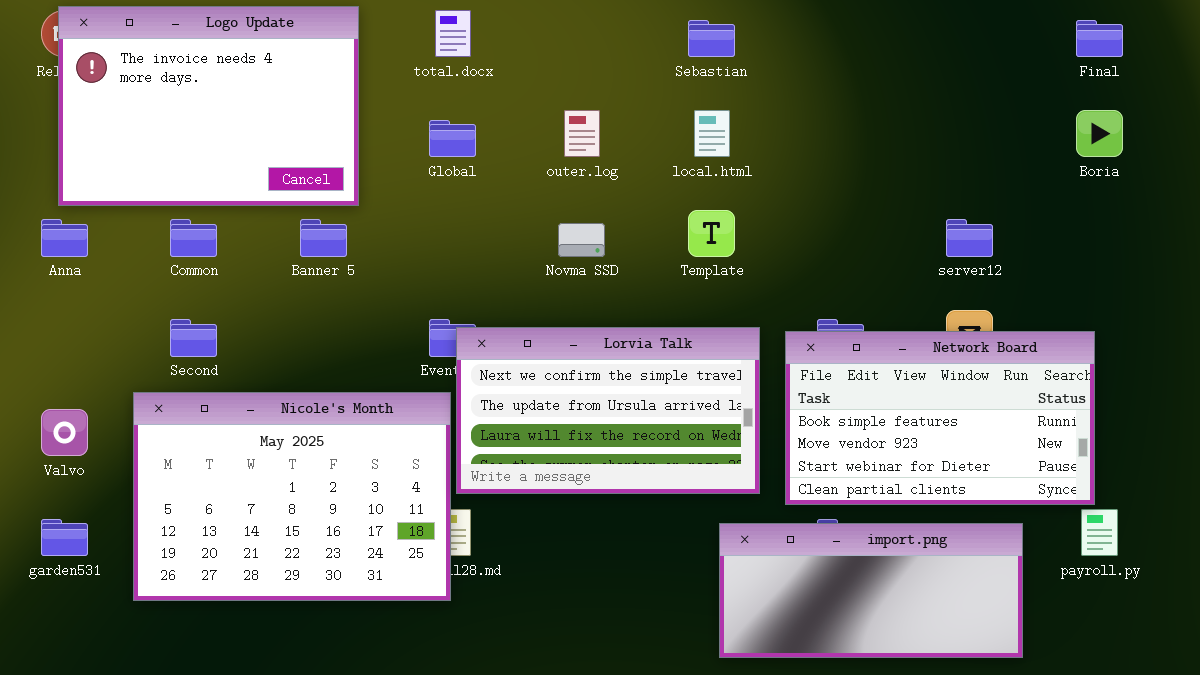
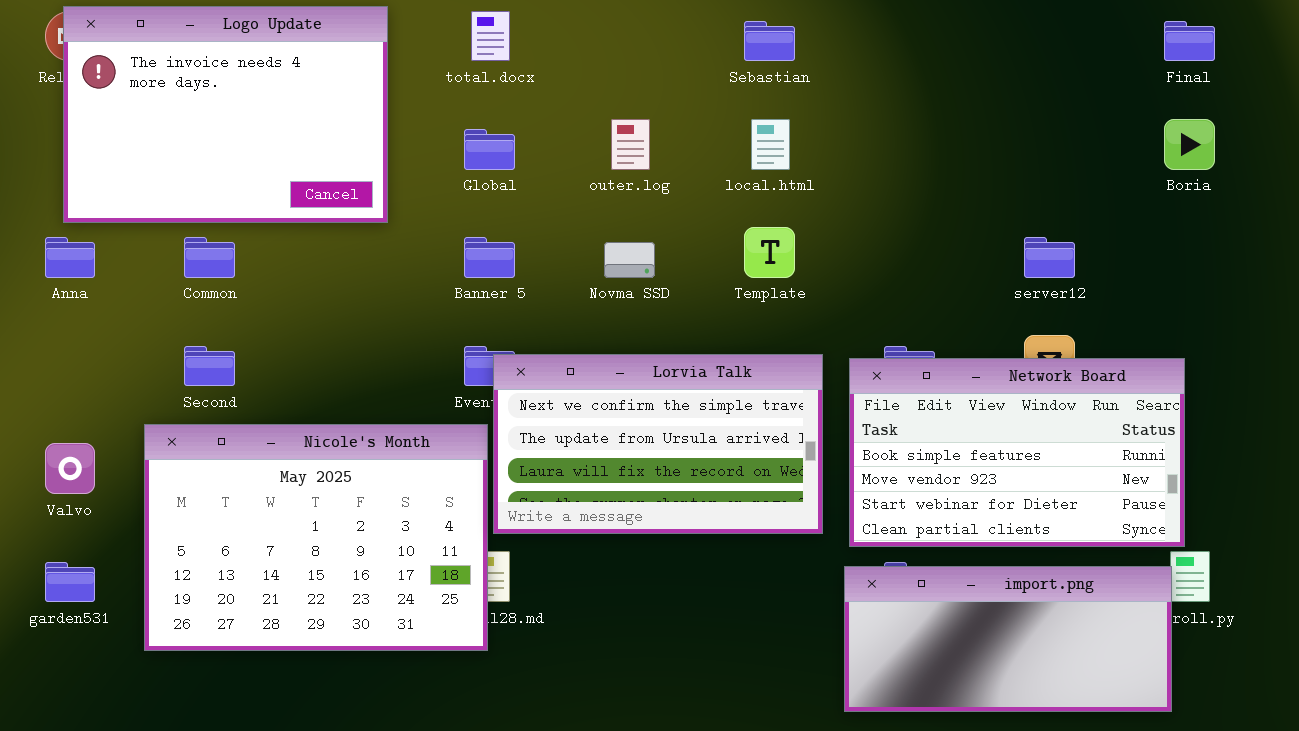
Banner 5: [300,219,347,257] -> [464,237,515,278], moved
import.png: [719,523,1023,658] -> [844,566,1172,712], moved

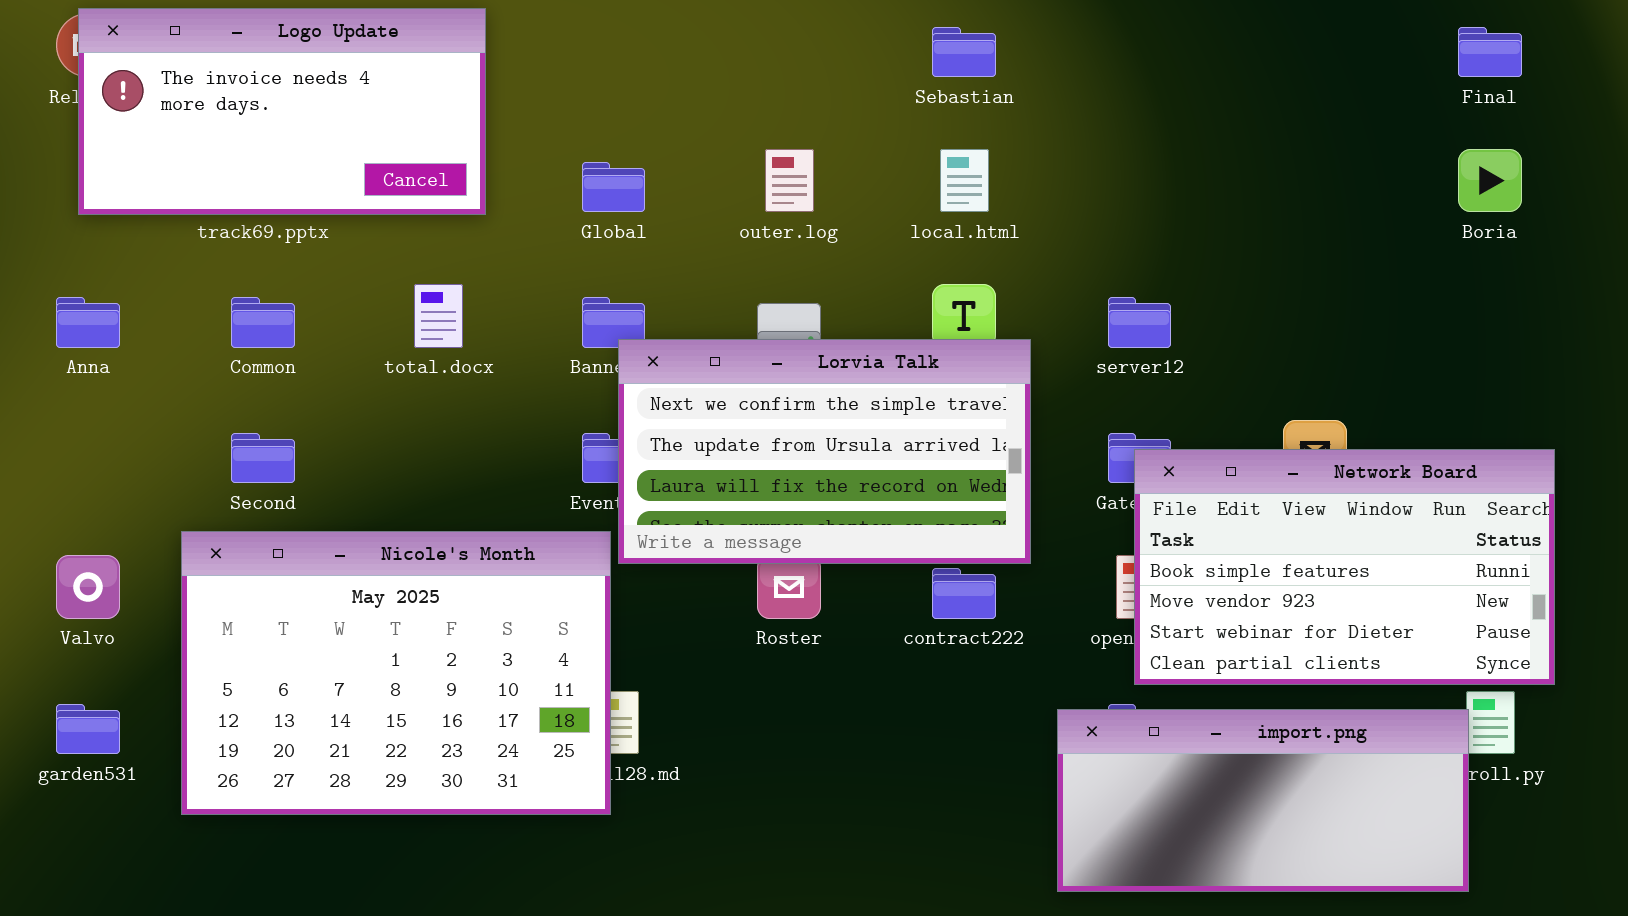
Logo Update: [63,6,388,223] -> [78,8,486,215], resized
total.docx: [471,11,510,61] -> [414,284,463,348], moved
server12: [1024,237,1075,278] -> [1108,297,1171,348], moved
Lorvia Talk: [493,354,823,534] -> [618,339,1031,564], moved
Network Board: [849,358,1185,547] -> [1134,449,1555,685], moved

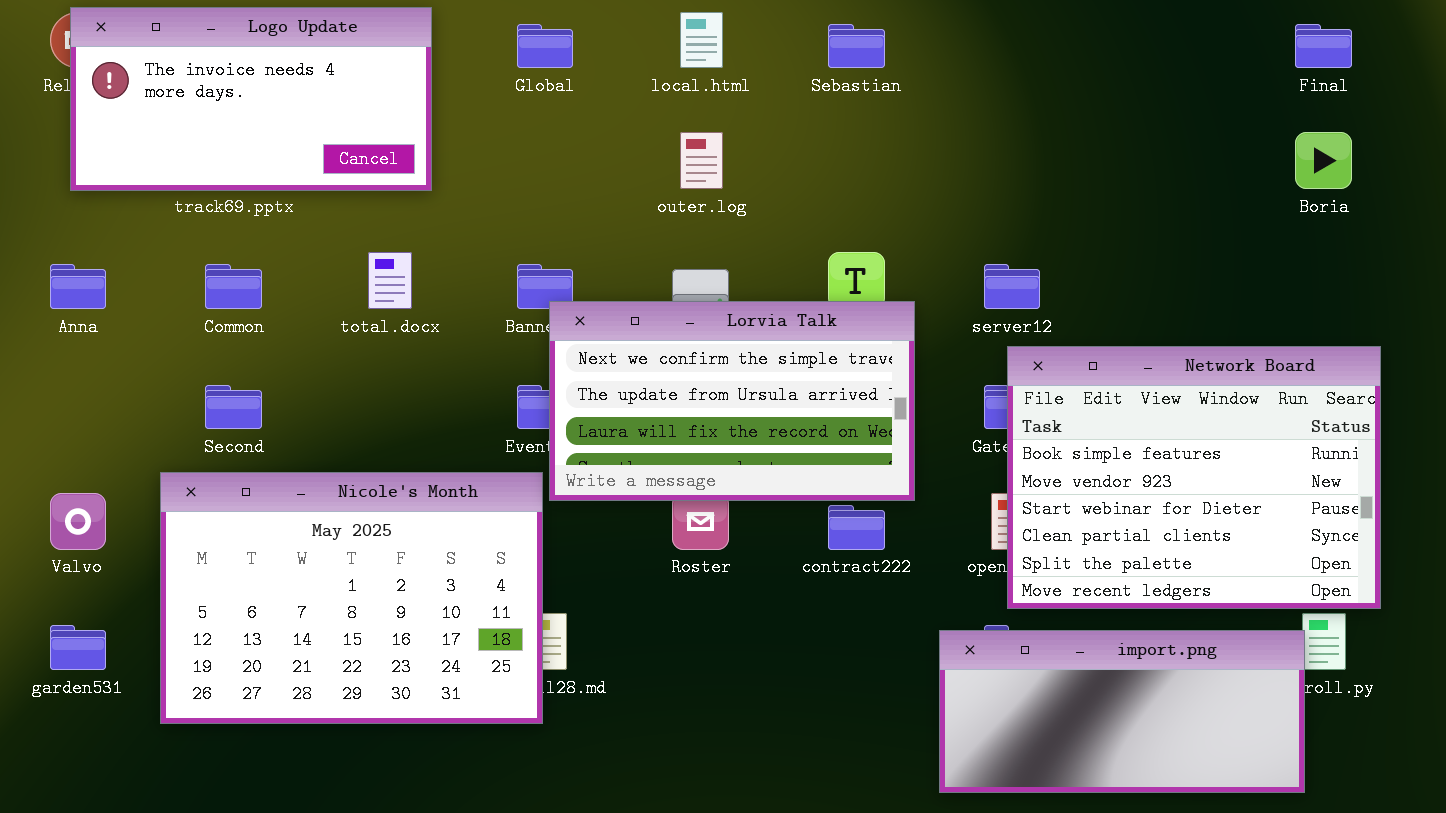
local.html: [940,149,989,212] -> [680,12,723,68], moved
Global: [582,162,645,212] -> [517,24,573,68], moved
Network Board: [1134,449,1555,685] -> [1007,346,1381,609], resized

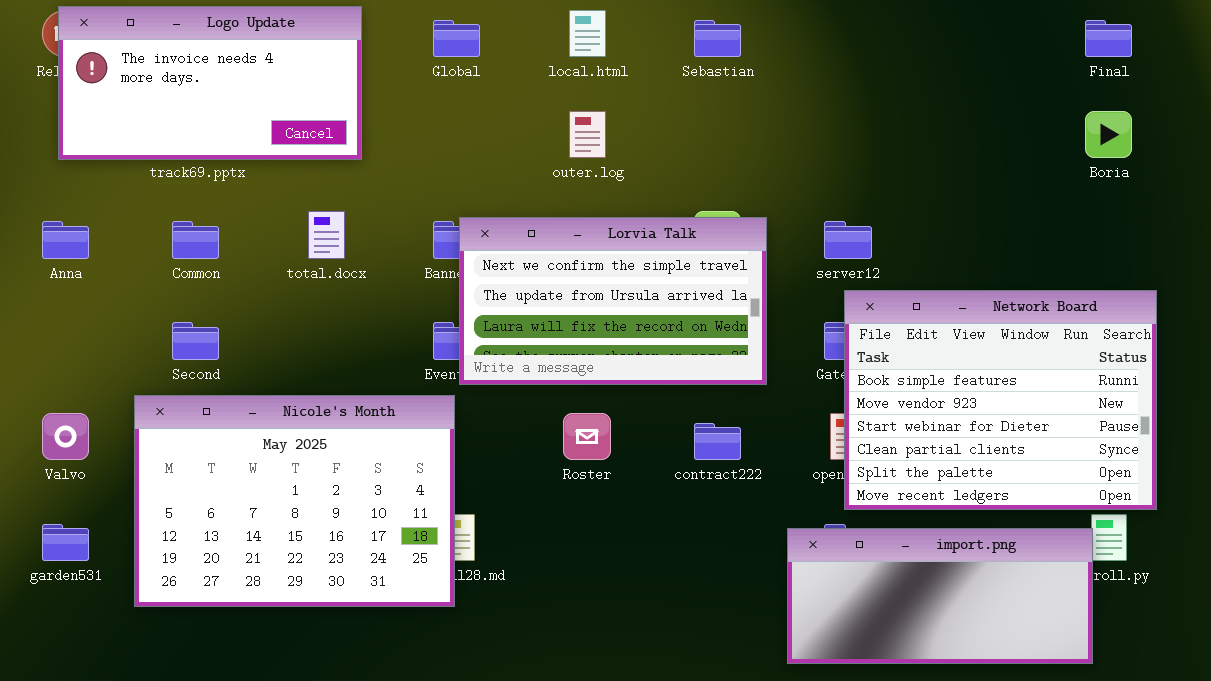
Lorvia Talk: [549,301,915,501] -> [459,217,767,385], moved

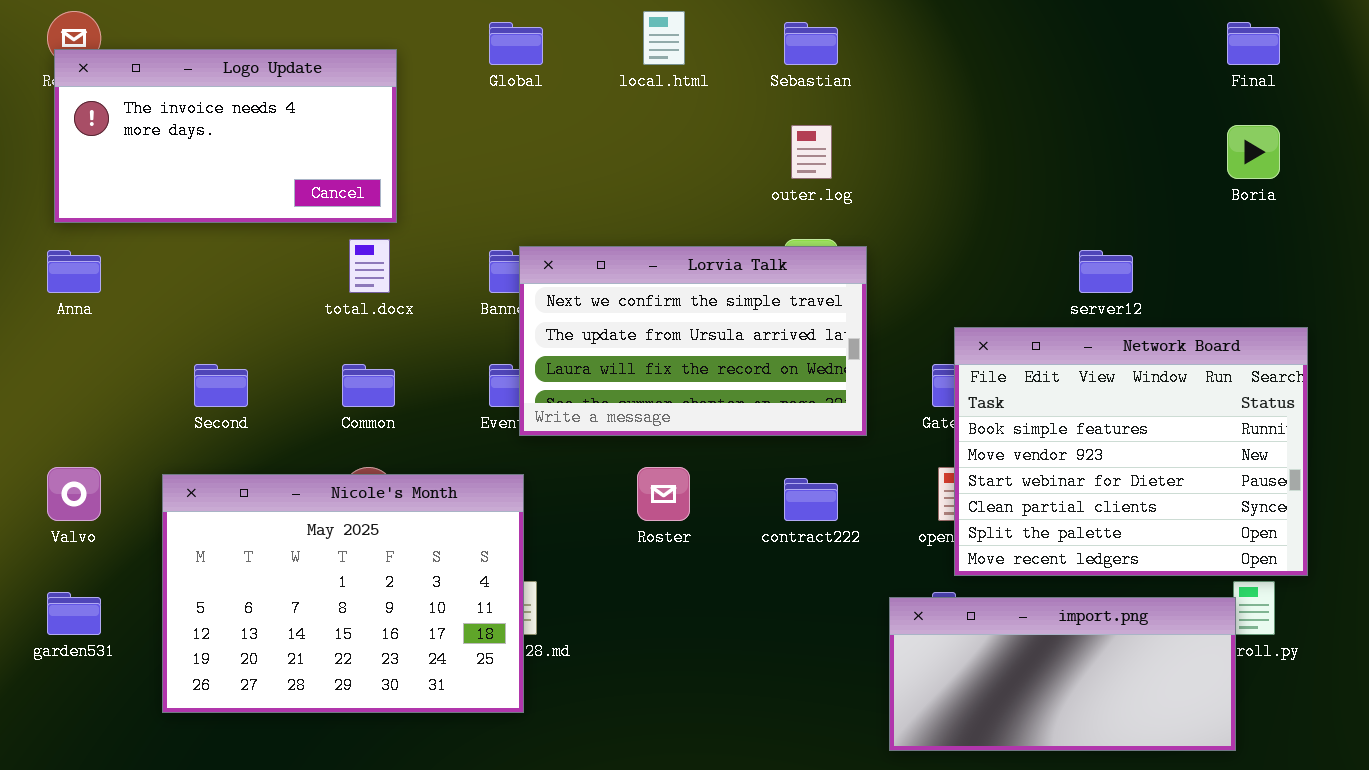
Logo Update: [58,6,362,160] -> [54,49,397,223], moved
outer.log: [569,111,606,158] -> [791,125,832,179], moved
Common: [172,221,219,259] -> [342,364,395,407], moved
server12: [824,221,872,259] -> [1079,250,1133,293], moved
Nicole's Month: [134,395,455,607] -> [162,474,524,713], moved

